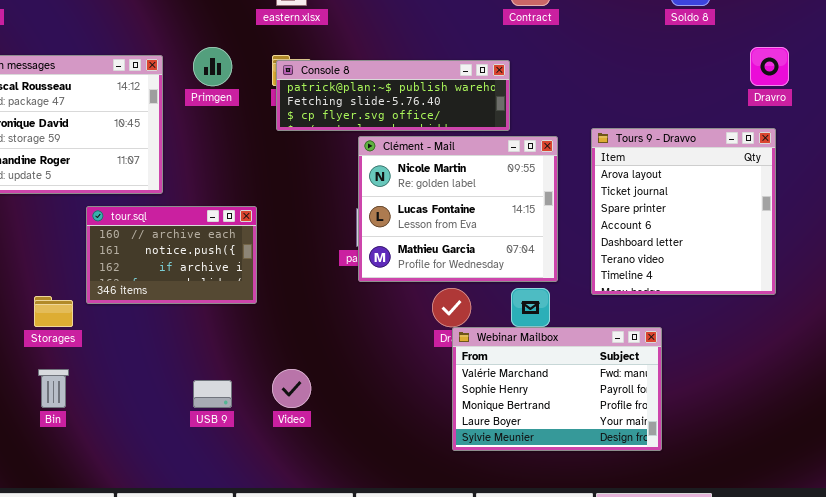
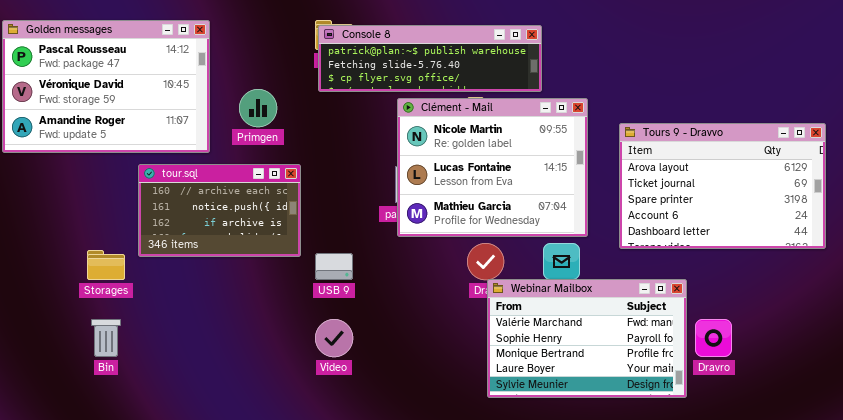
Primgen: [193,47,232,86] -> [239,89,277,127], moved
Dravro: [750,47,789,86] -> [695,319,732,357], moved
Tours 9 - Dravvo: [591,128,776,295] -> [619,123,826,249], resized
USB 9: [193,380,232,408] -> [315,253,353,280], moved

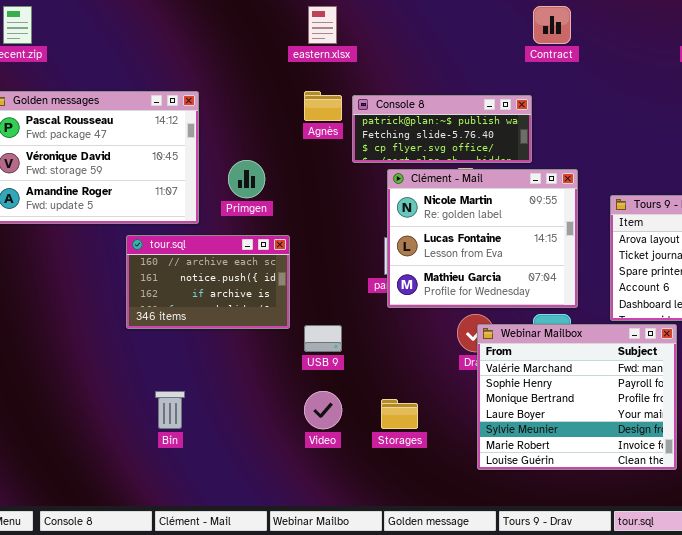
Console 8: [318,25,542,92] -> [352,95,532,163], resized
Storages: [87,250,125,280] -> [381,399,418,429], moved
Webinar Mailbox: [487,279,687,398] -> [477,324,677,470], resized
Bin: [91,319,121,357] -> [155,391,185,429], moved

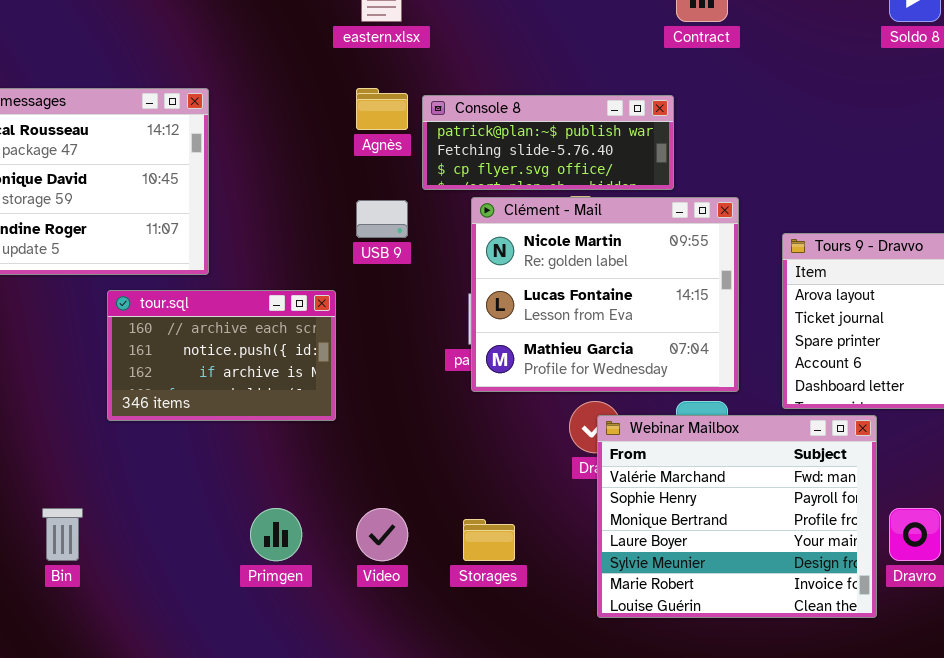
Primgen: [228,160,265,198] -> [250,508,302,561], moved
USB 9: [304,325,342,352] -> [356,200,408,238], moved
Bin: [155,391,185,429] -> [42,508,83,561], moved

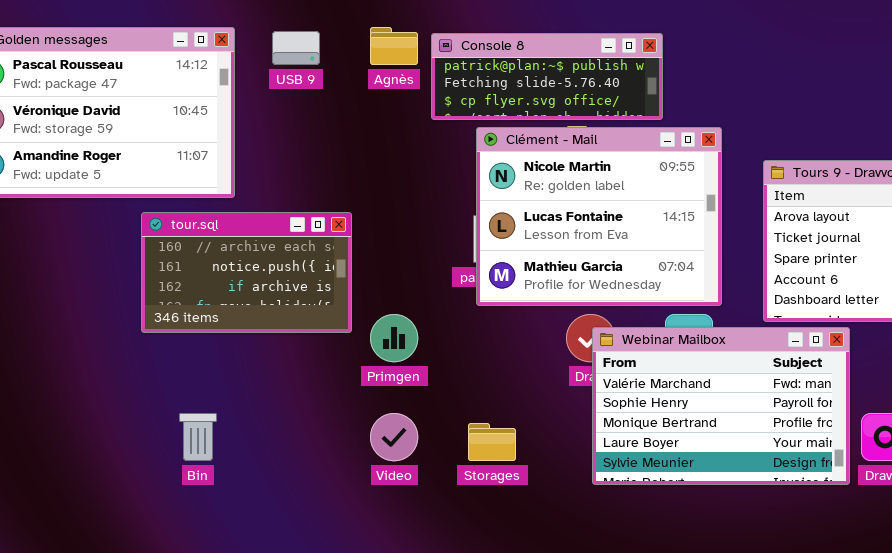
USB 9: [356,200,408,238] -> [272,31,320,65], moved
Webinar Mailbox: [597,415,877,618] -> [592,327,850,485], resized
Bin: [42,508,83,561] -> [179,413,217,461], moved
Primgen: [250,508,302,561] -> [370,314,418,362], moved

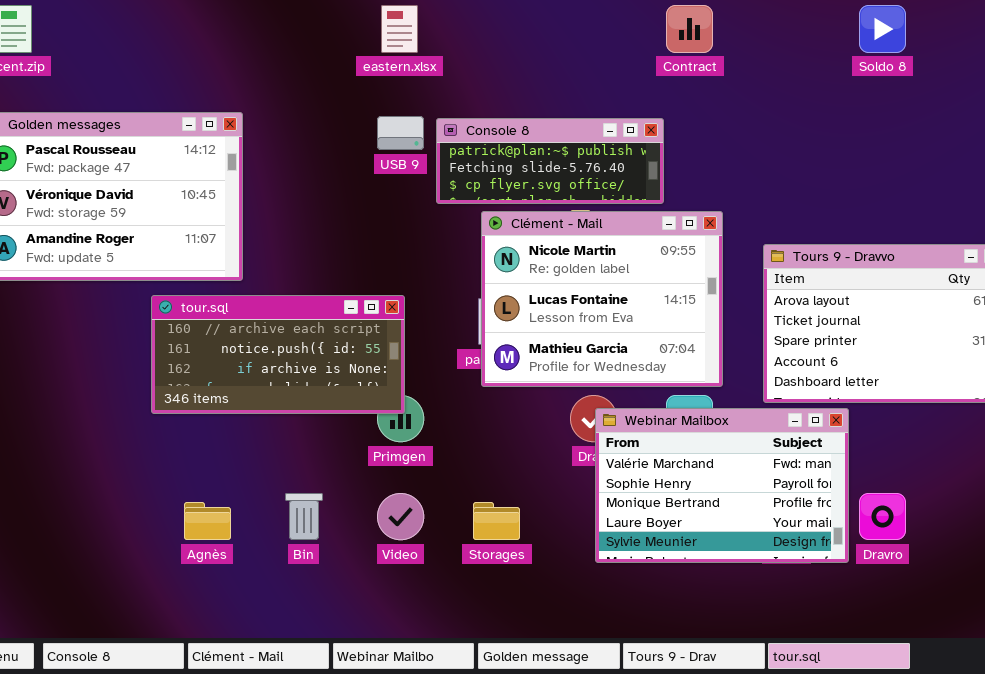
Agnès: [370,27,418,65] -> [184,502,231,540], moved
USB 9: [272,31,320,65] -> [377,116,424,150], moved
tour.sql: [141,212,352,333] -> [151,295,405,414], resized
Bin: [179,413,217,461] -> [285,493,323,540], moved

